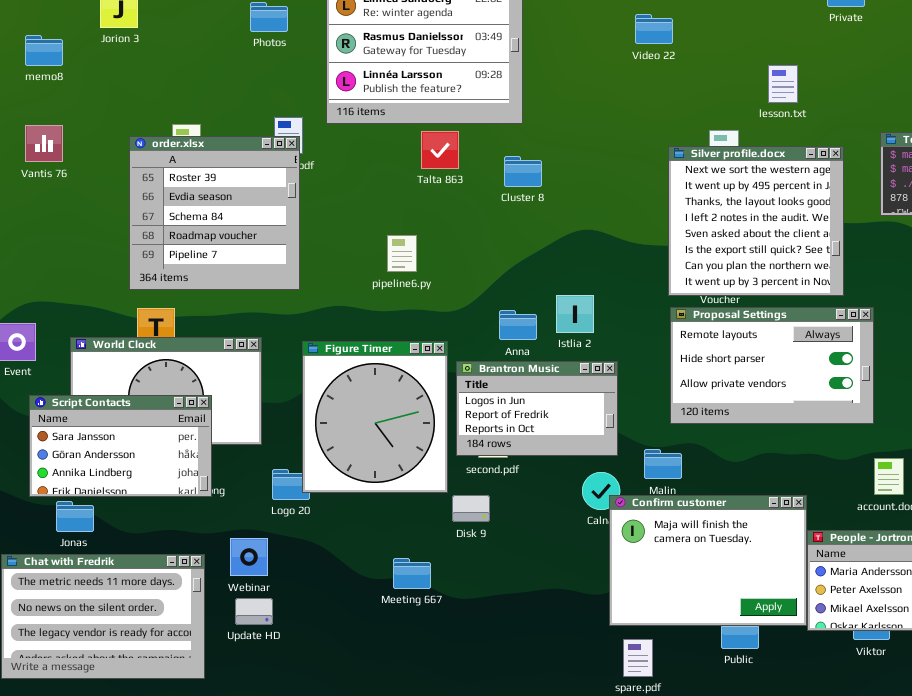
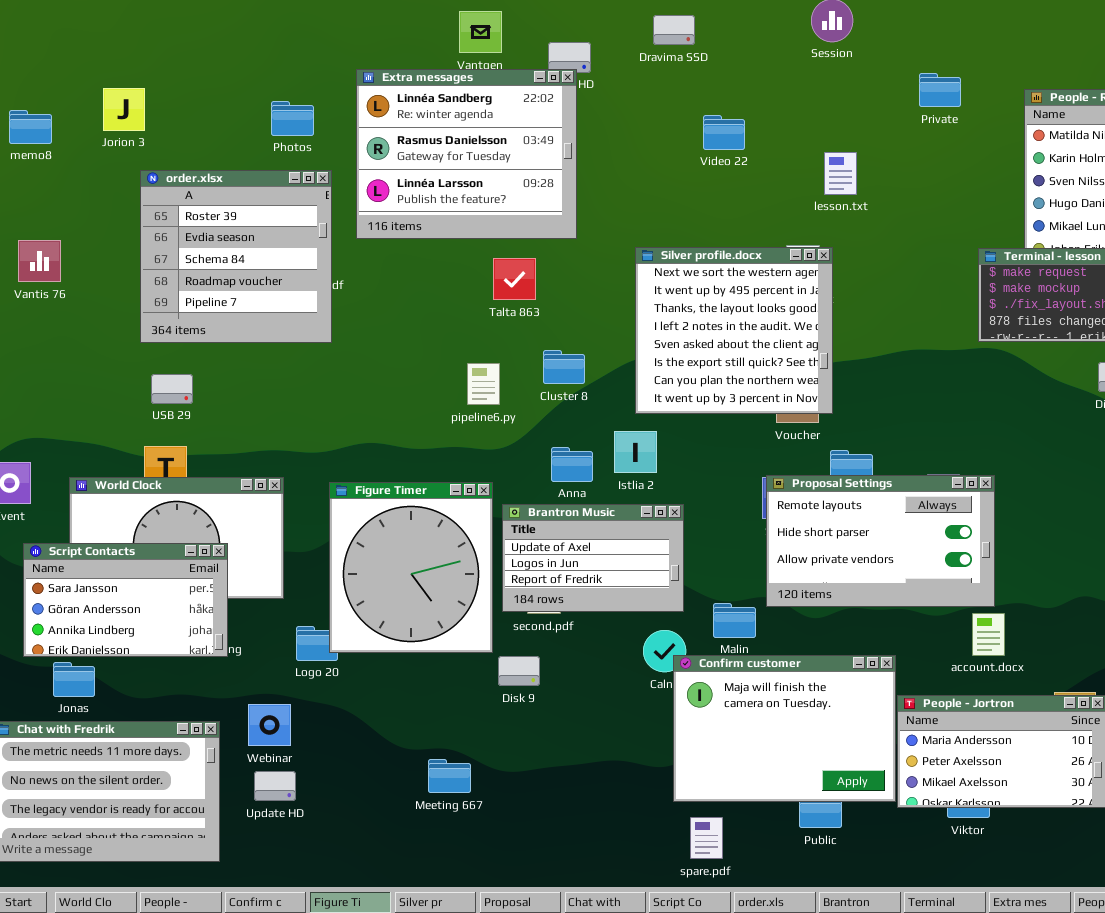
memo8: [25,35,63,66] -> [9,110,52,144], moved
lesson.txt: [768,65,798,103] -> [824,152,857,195], moved
Talta 863: [421,131,459,169] -> [493,258,536,300], moved
order.xlsx: [129,136,300,290] -> [140,170,332,343], moved
Silver profile.docx: [668,146,844,296] -> [635,247,833,414], moved
Cluster 8: [504,156,542,187] -> [543,350,585,384], moved
pipeline6.py: [387,235,417,272] -> [467,363,500,405], moved
Proposal Settings: [670,307,874,424] -> [766,475,995,607], moved
Brantron Music: [456,361,618,456] -> [502,504,684,612], scrolled up 1 row
Meeting 667: [393,558,431,589] -> [428,759,471,793], moved

